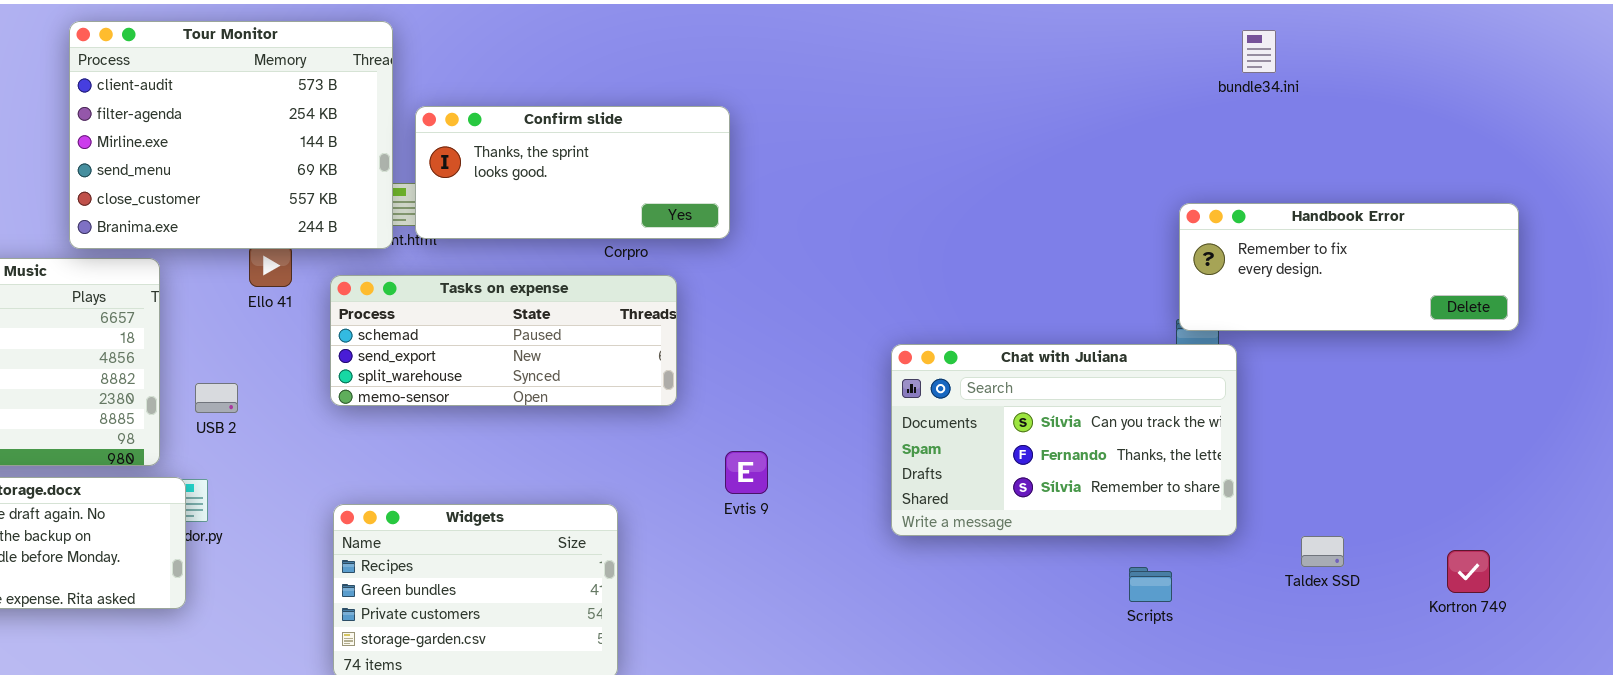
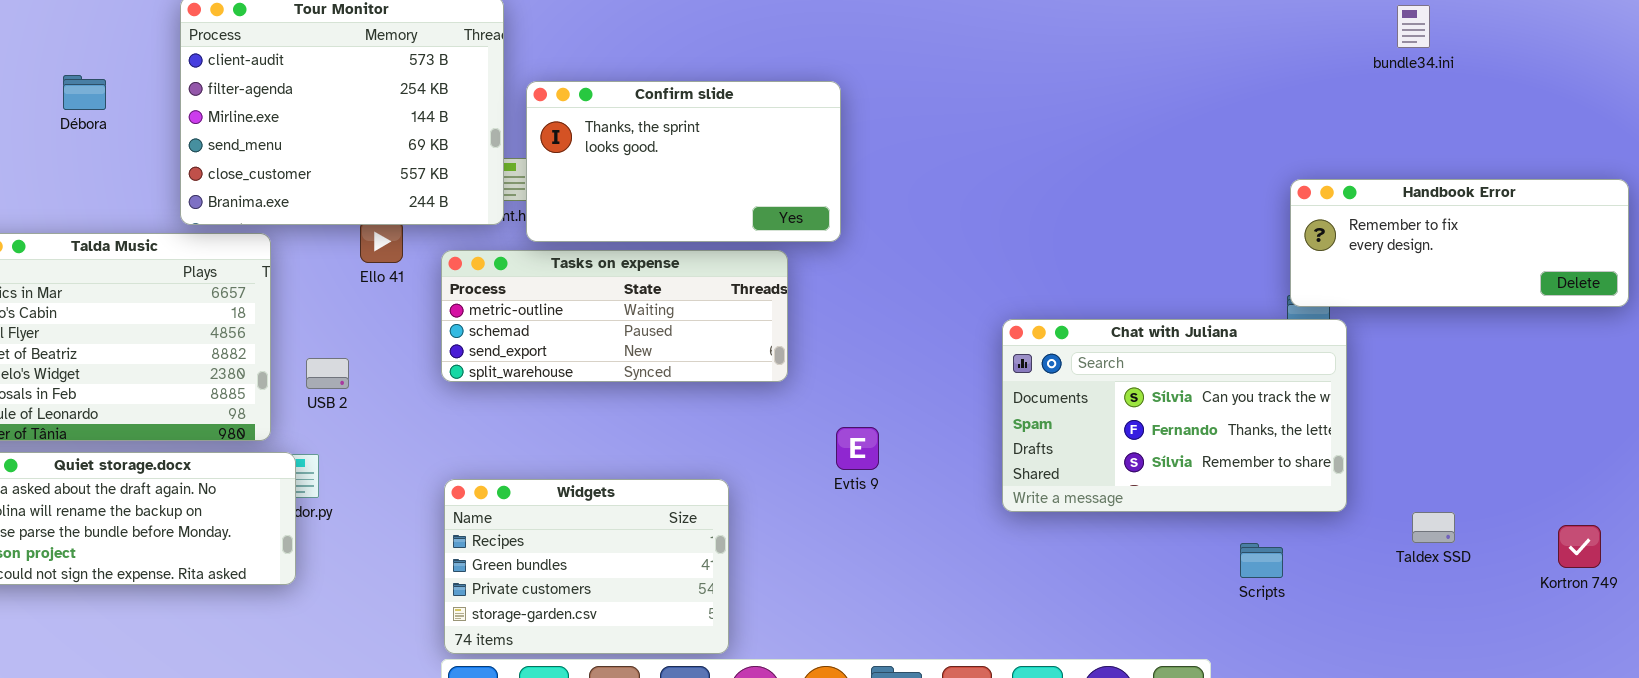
bundle34.ini: [1242,30,1276,73] -> [1397,5,1430,48], moved
Confirm slide: [415,106,730,239] -> [526,81,841,242], resized
Tasks on expense: [330,275,677,406] -> [441,250,788,382], scrolled up 1 row

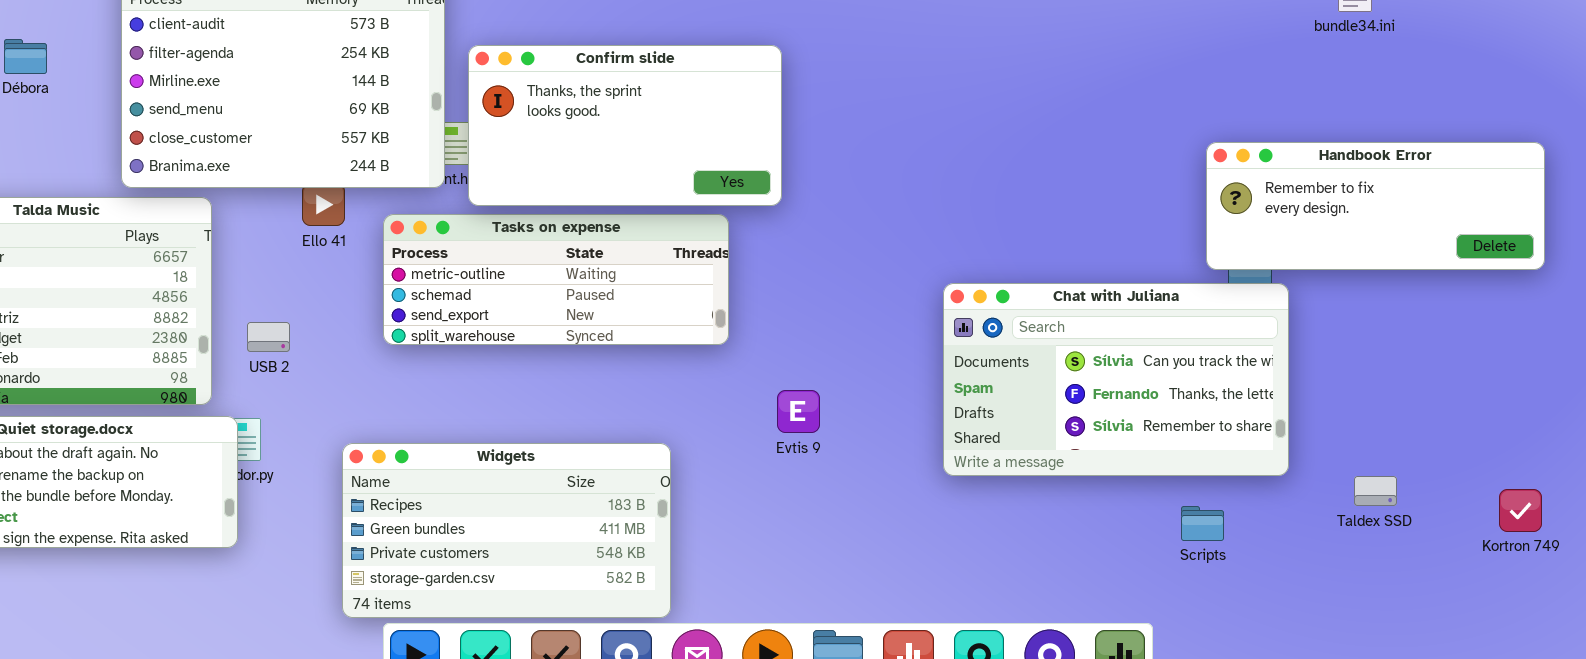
Handbook Error: [1290,179,1629,307] -> [1206,142,1545,270], moved
Widgets: [444,479,729,654] -> [342,443,671,618], resized

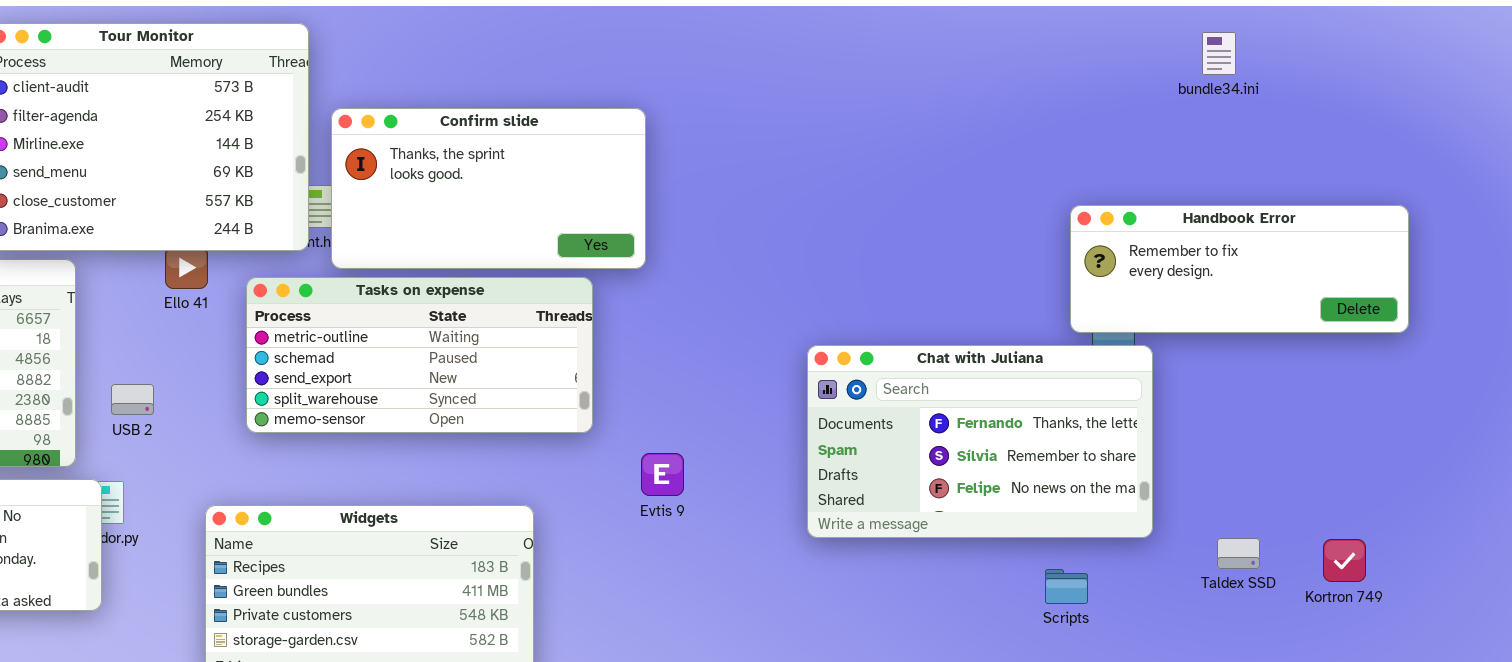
Tasks on expense: [383,214,729,345] -> [246,277,593,433], resized
Chat with Juliana: [943,283,1289,476] -> [807,345,1153,538], scrolled down 1 row
Kortron 749: [1499,489,1542,532] -> [1323,539,1366,582], moved

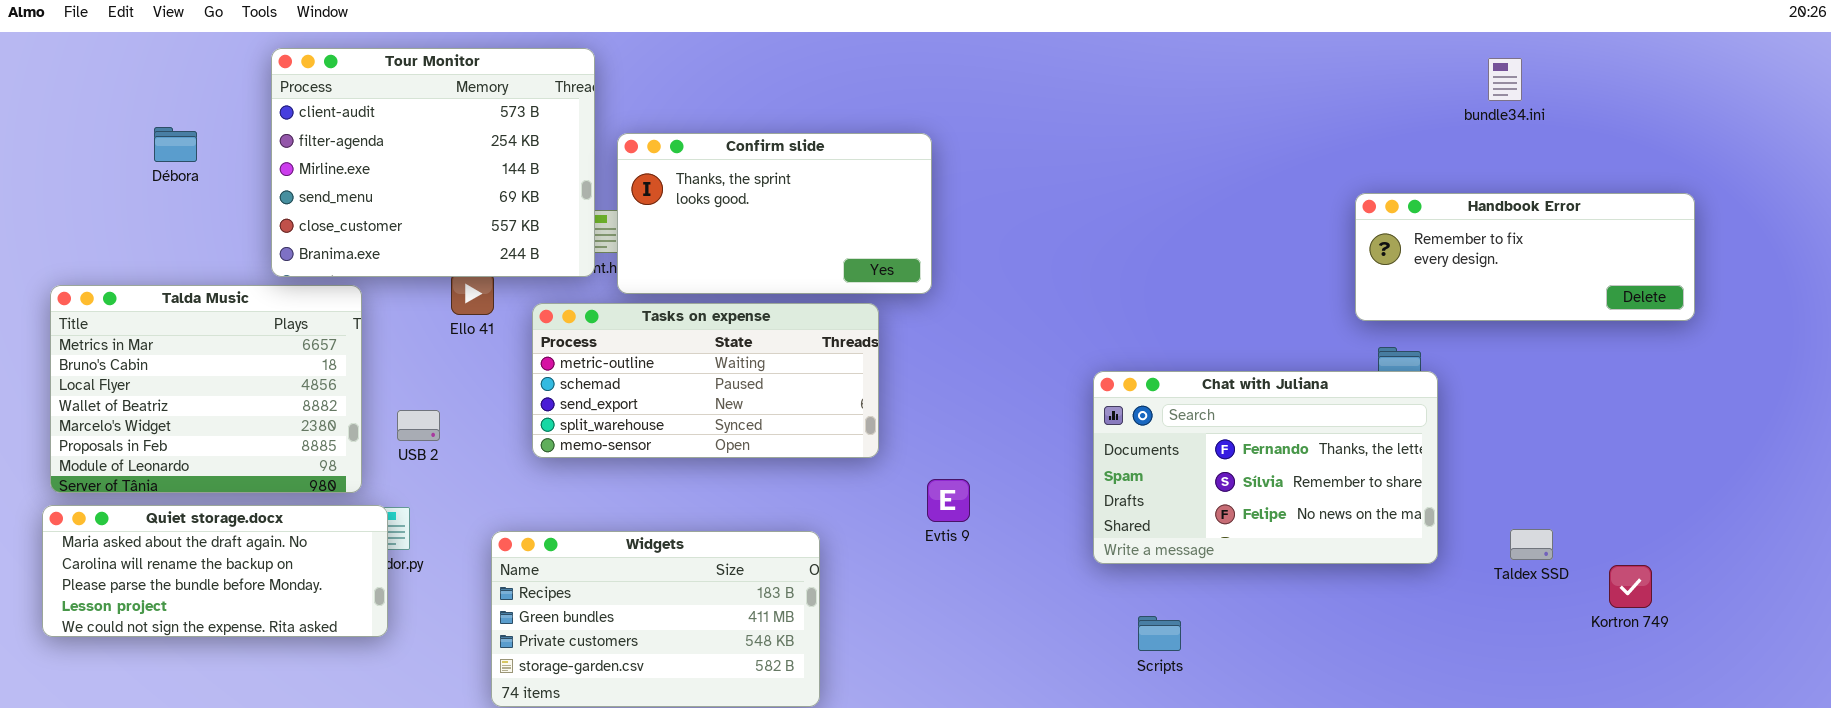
Handbook Error: [1070,205,1409,333] -> [1355,193,1695,321], moved
Taldex SSD: [1217,538,1260,569] -> [1510,529,1553,560], moved
Scripts: [1045,569,1088,604] -> [1138,616,1181,651], moved

